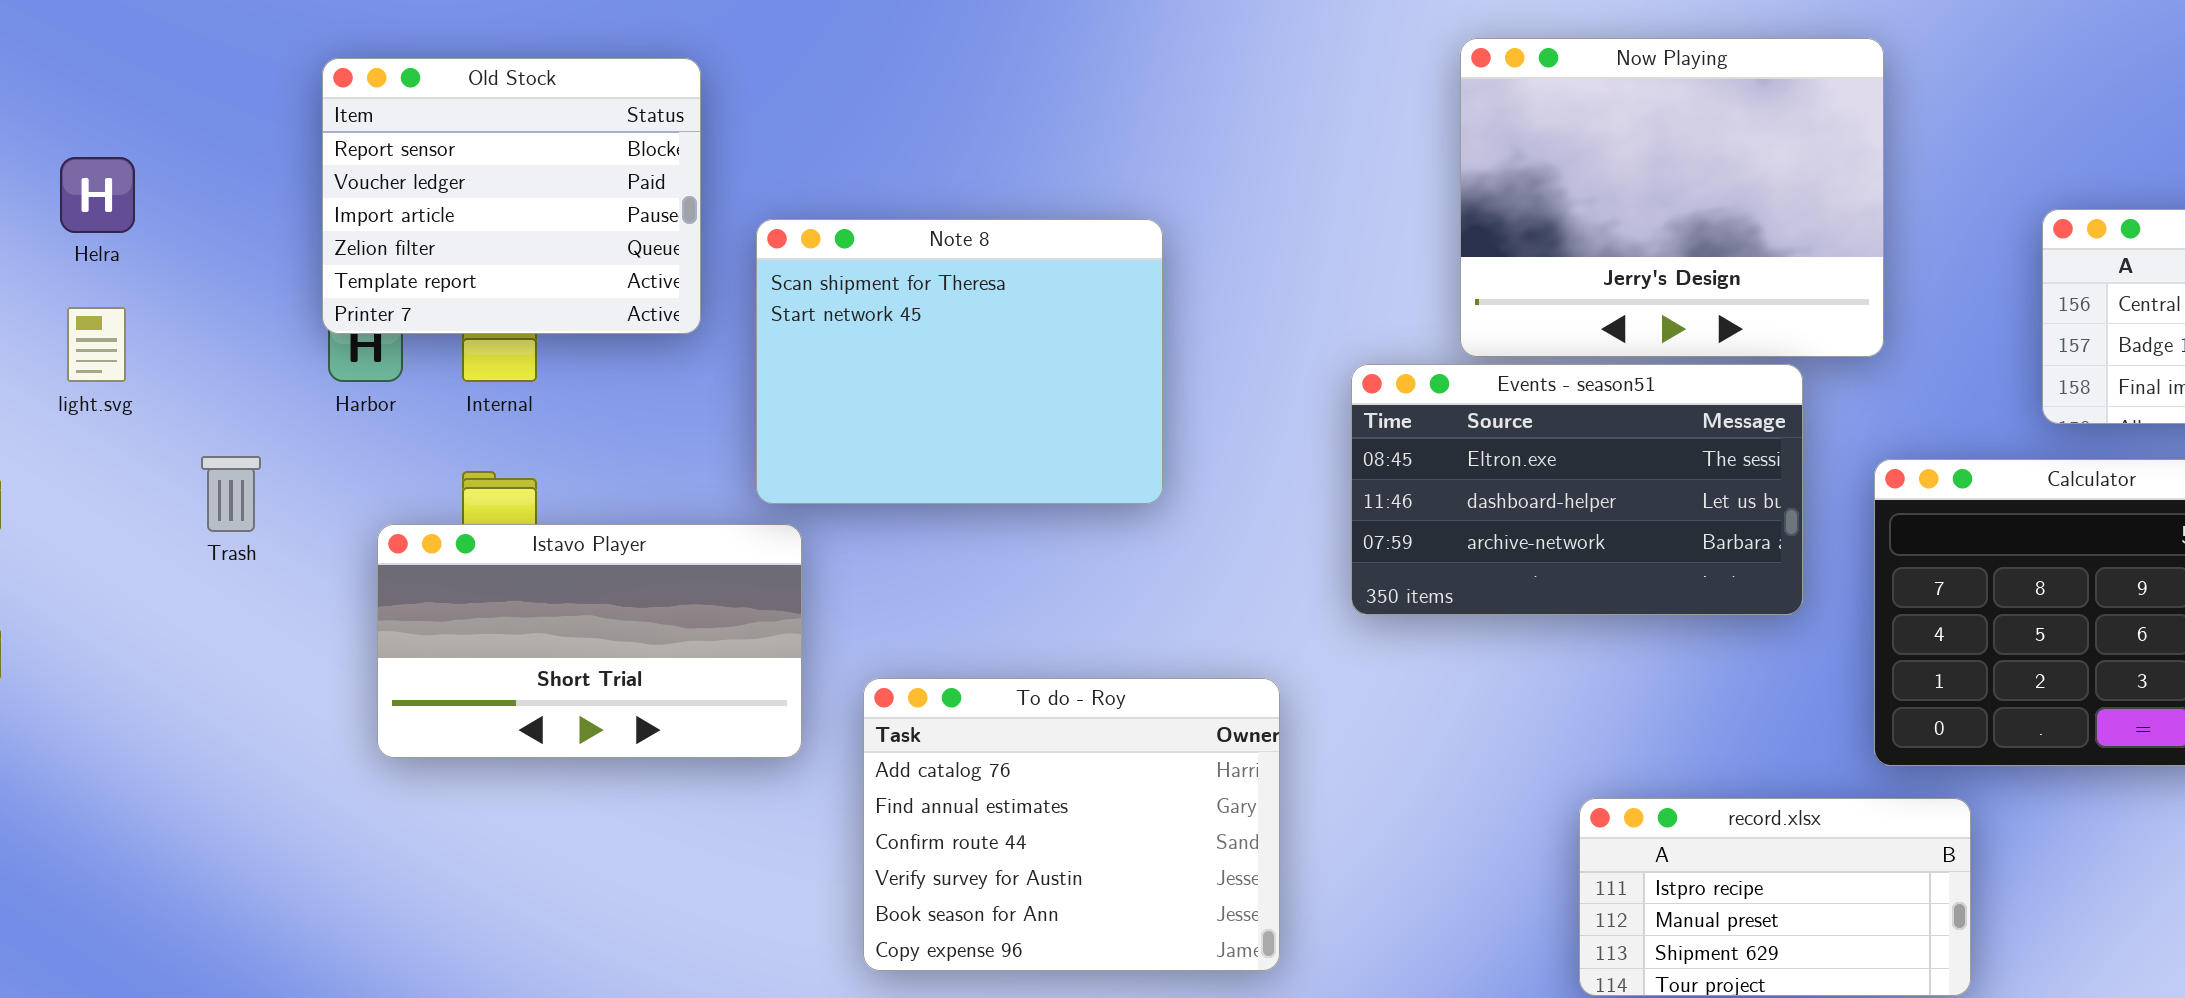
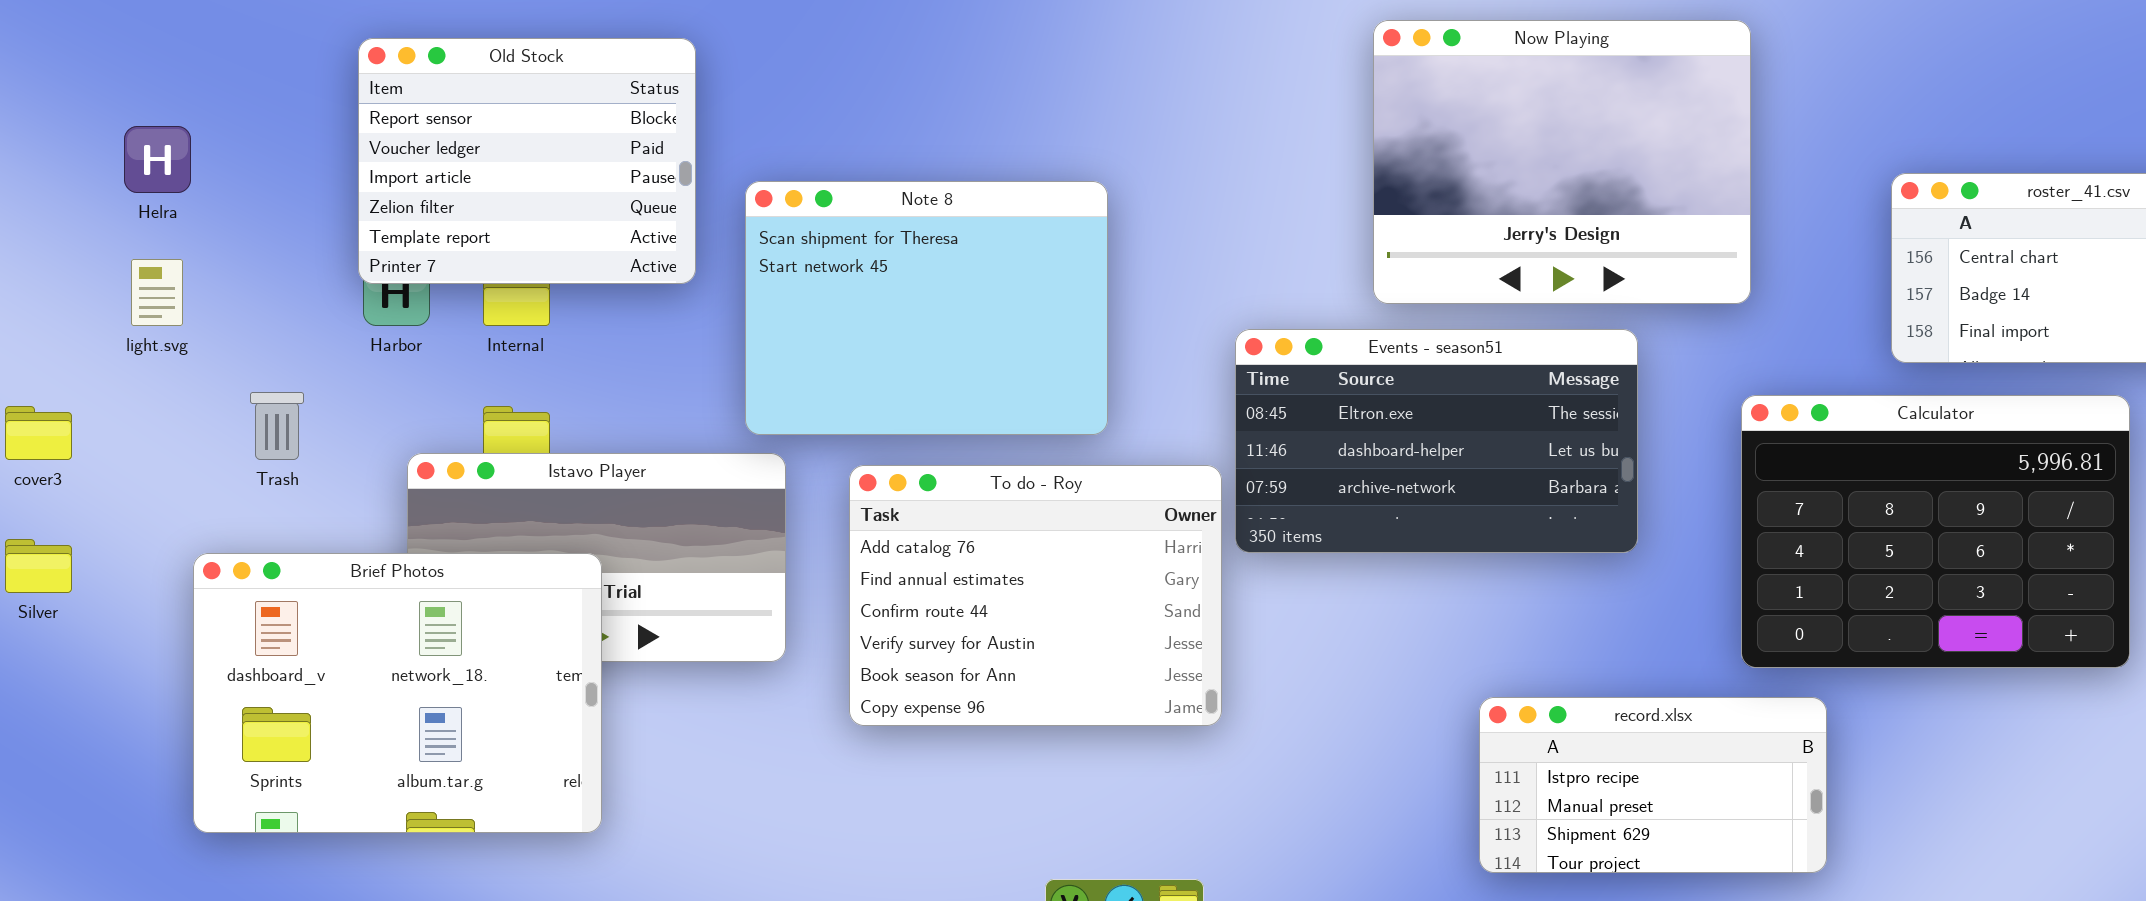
Events - season51: [1351,364,1803,615] -> [1235,329,1638,553], moved
Brief Photos: none -> [193,553,602,833], opened
To do - Roy: [863,678,1280,971] -> [849,465,1222,726], moved

